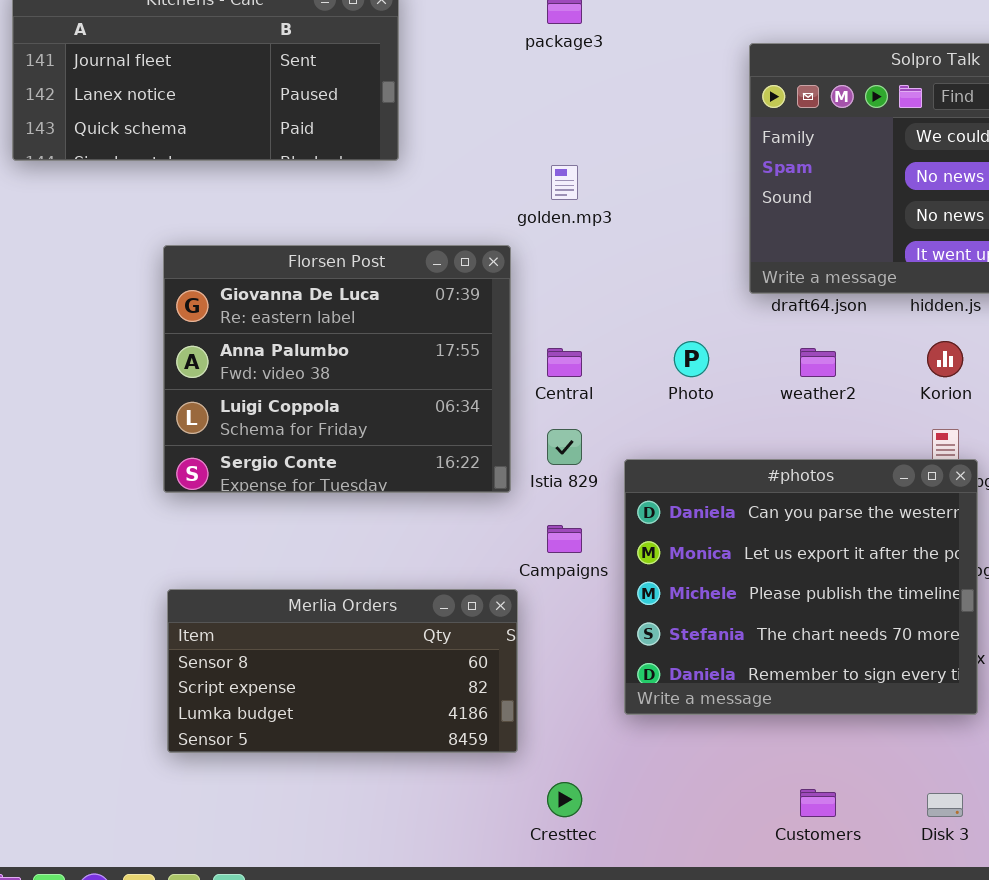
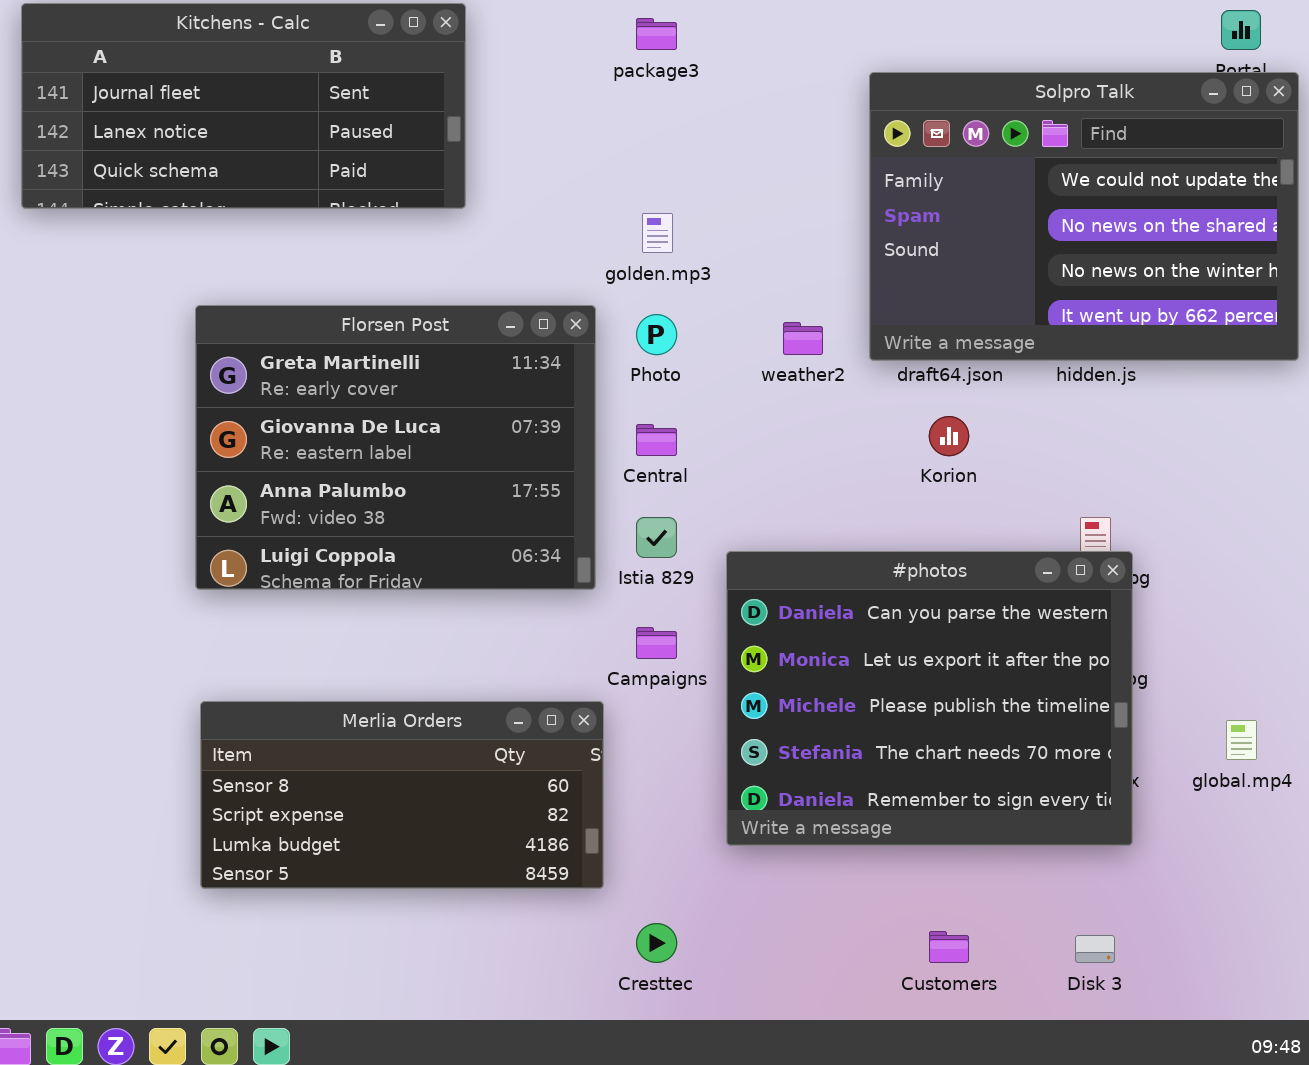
Florsen Post: [163,245,511,493] -> [195,305,596,590], scrolled up 1 row
Photo: [674,341,709,377] -> [636,314,677,355], moved
Korion: [927,341,963,377] -> [929,416,969,456], moved
weather2: [800,348,836,377] -> [783,322,823,355], moved

